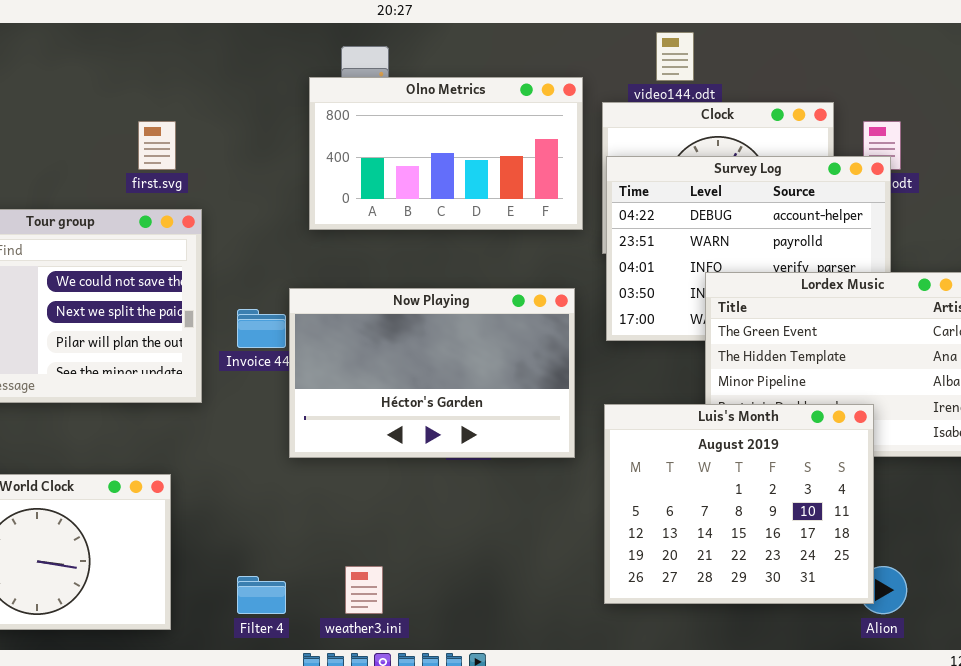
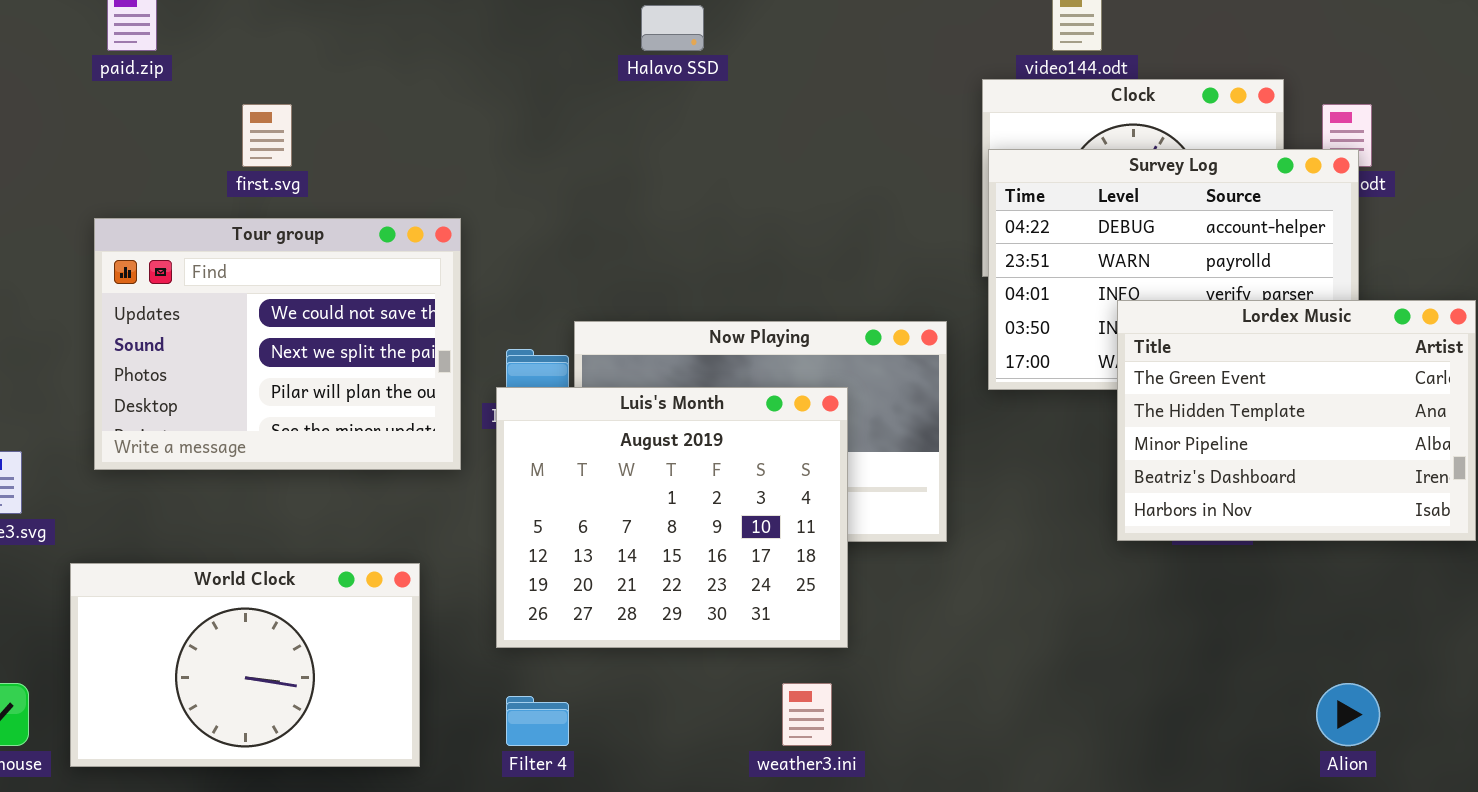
Olno Metrics: [309,77,583,230] -> none, closed
first.svg: [138,121,176,170] -> [242,104,292,167], moved
Luis's Month: [604,404,874,604] -> [496,387,848,648], moved
weather3.ini: [345,566,383,614] -> [782,683,832,746], moved

